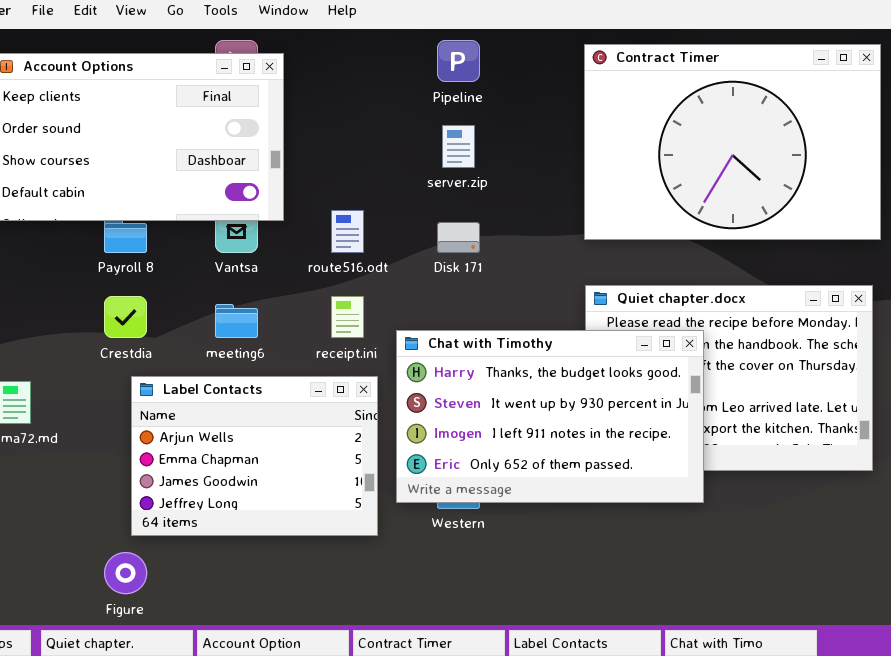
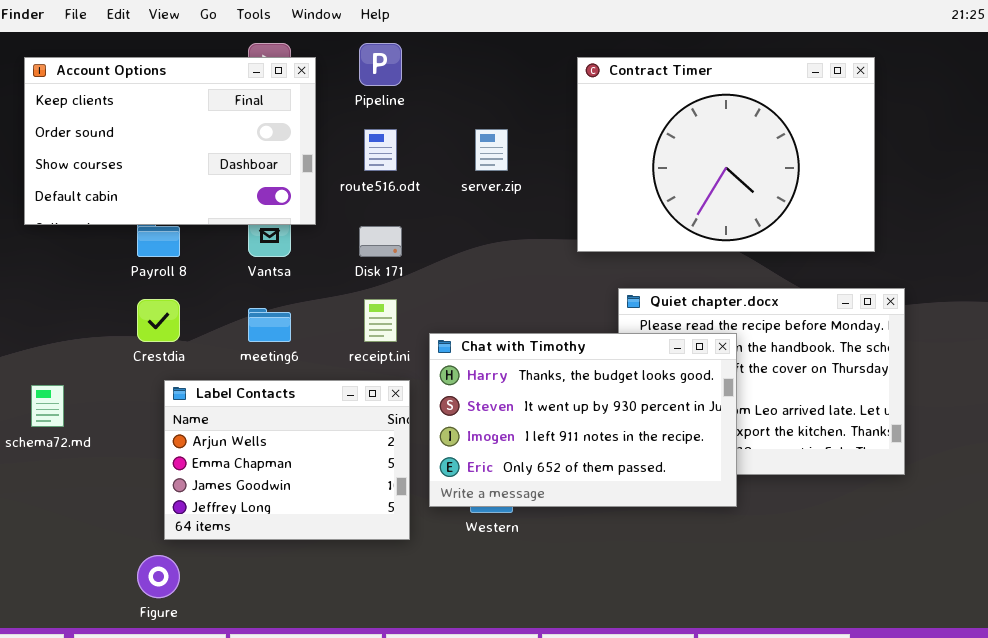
Pipeline: [437,40,480,82] -> [359,43,402,86], moved
Contract Timer: [584,44,881,240] -> [577,57,875,252], moved
route516.odt: [331,210,364,253] -> [364,129,397,171], moved
Disk 171: [437,222,480,253] -> [359,226,402,257], moved

